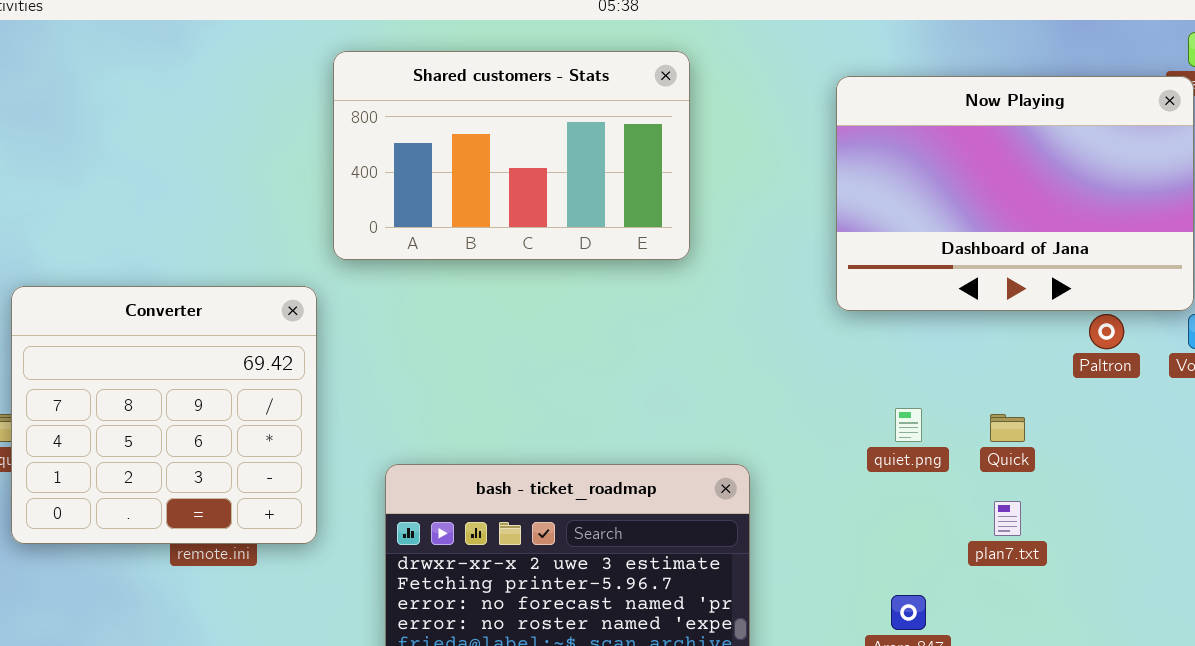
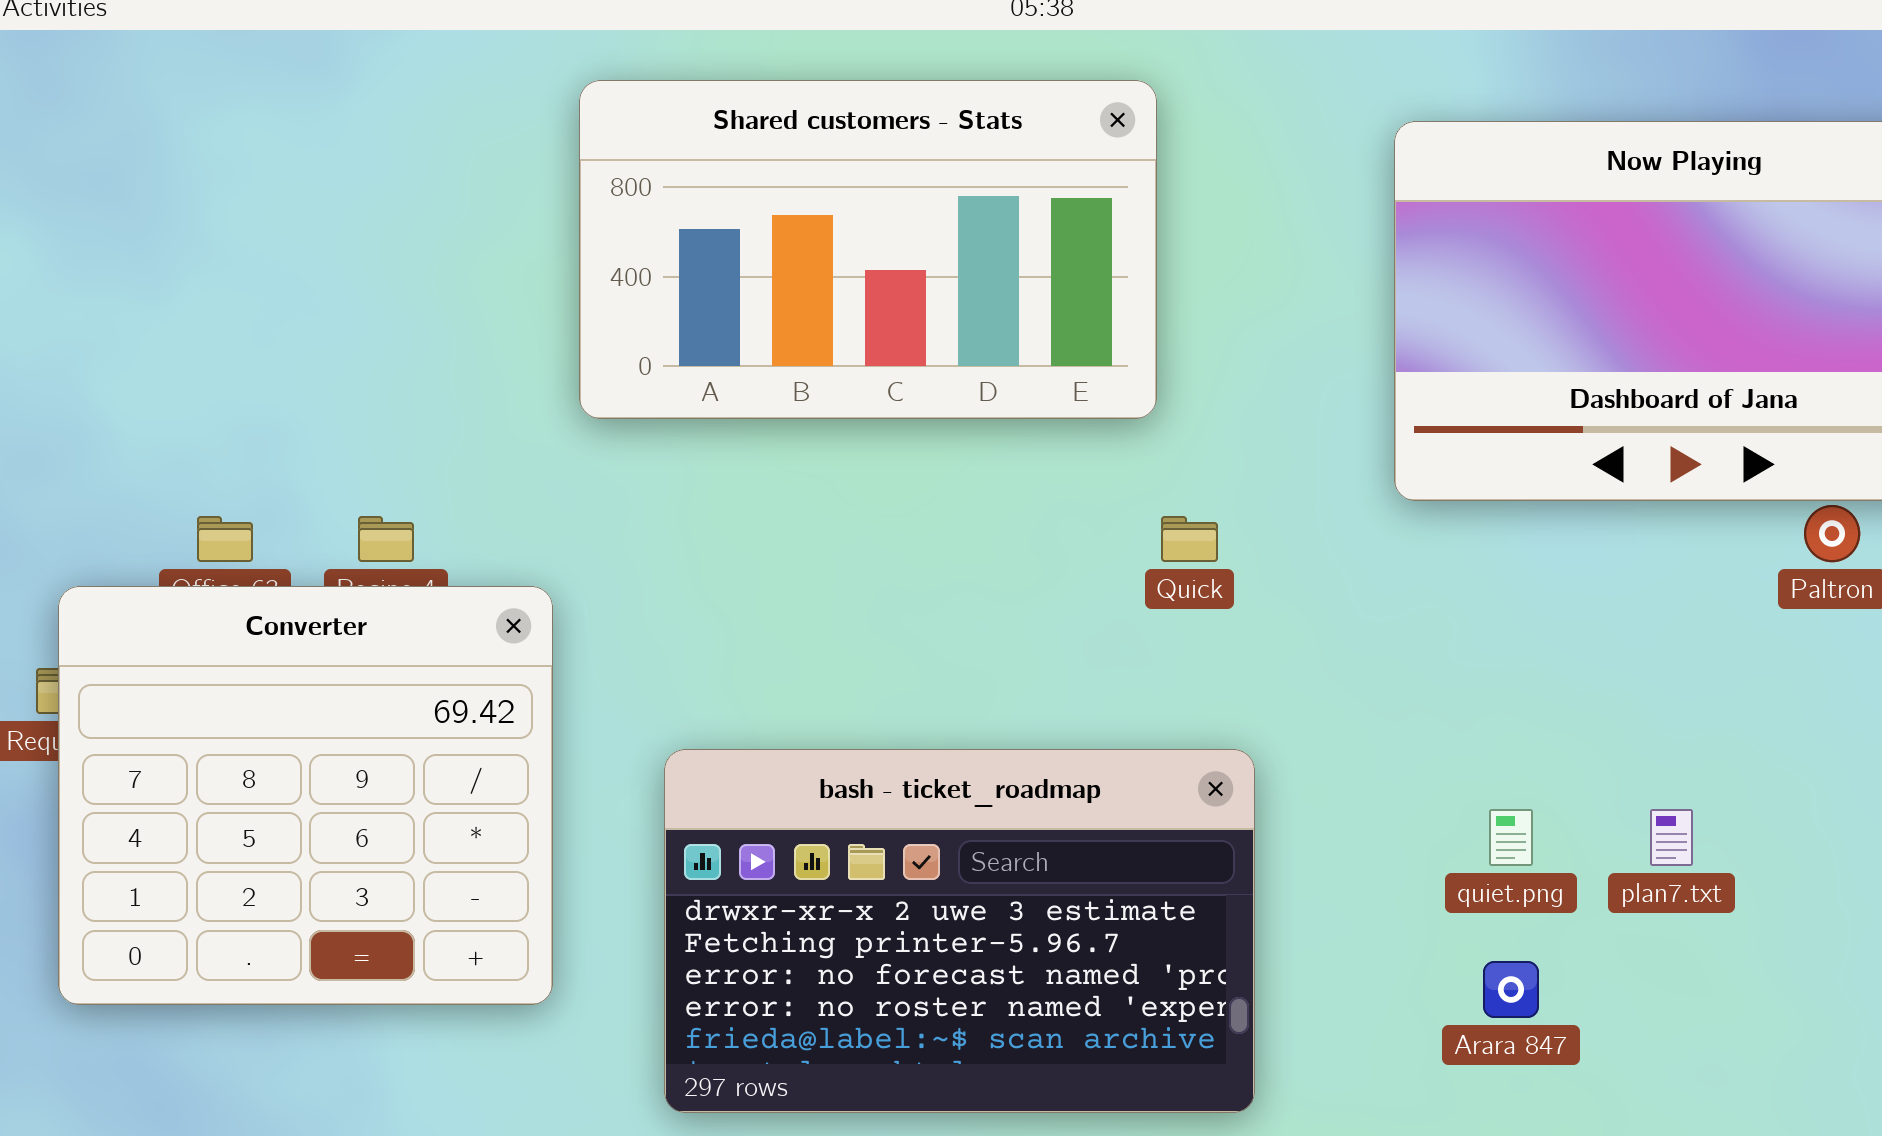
Converter: [11,286,317,544] -> [58,586,553,1005], moved
quiet.png: [895,408,922,442] -> [1489,809,1533,866], moved
Quick: [990,414,1025,442] -> [1161,516,1218,562], moved

